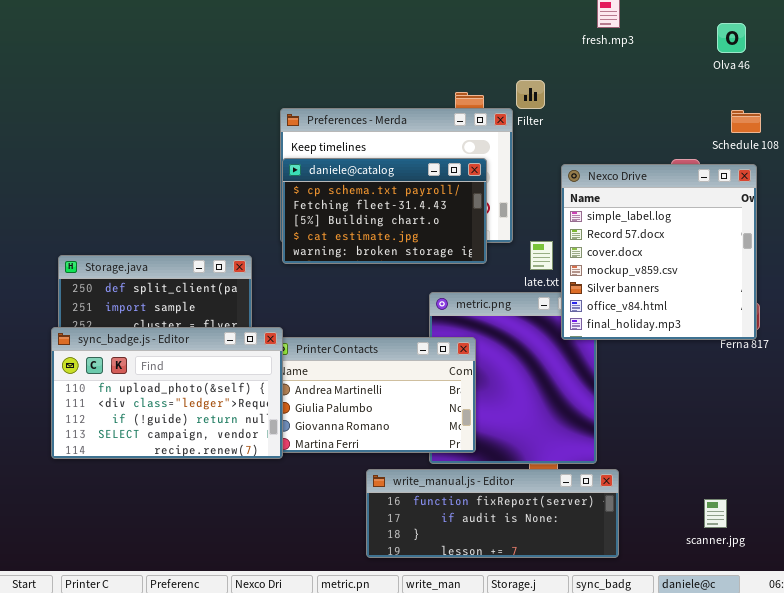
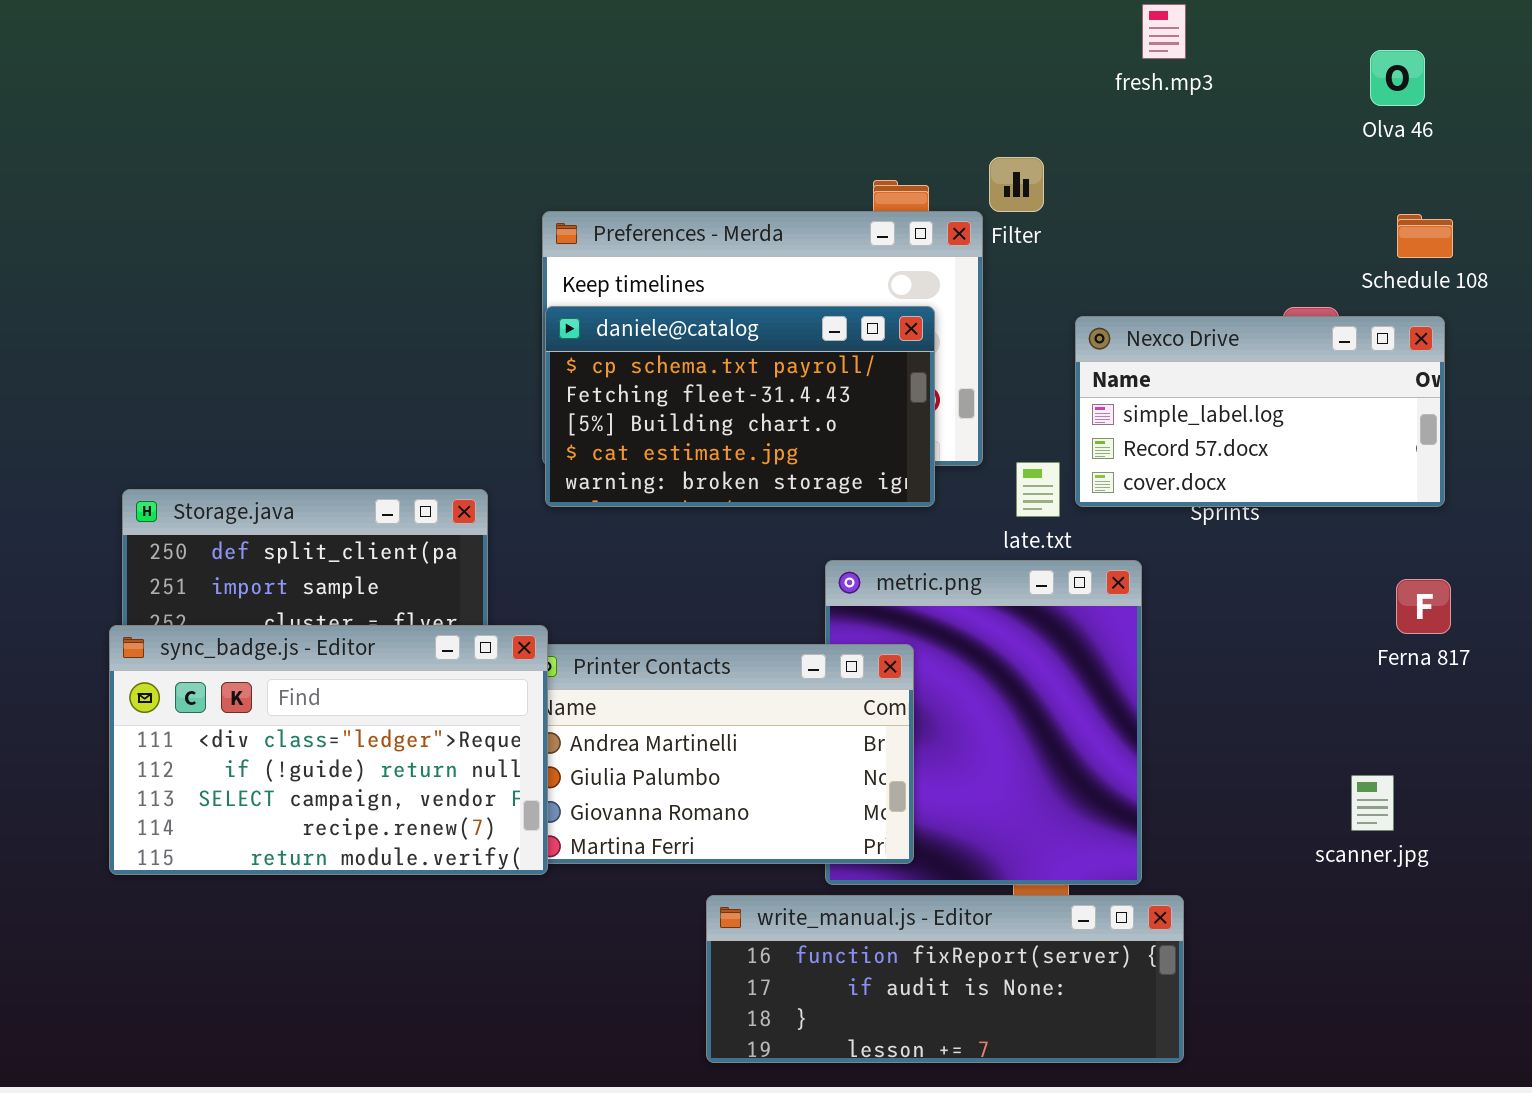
Nexco Drive: [561,164,757,340] -> [1075,316,1445,507], resized
sync_badge.js - Editor: [51,327,283,459] -> [109,625,548,875], scrolled down 1 row
scanner.jpg: [704,499,727,528] -> [1351,775,1394,831], moved

